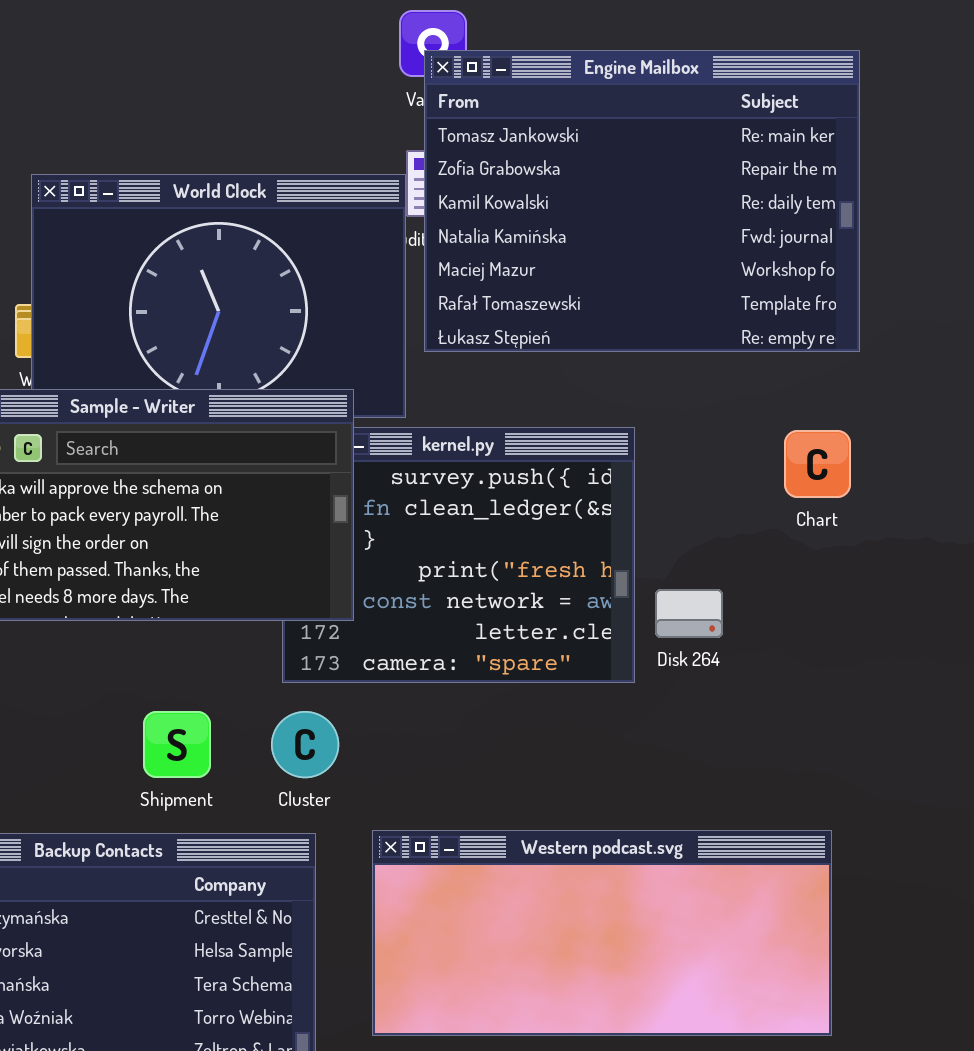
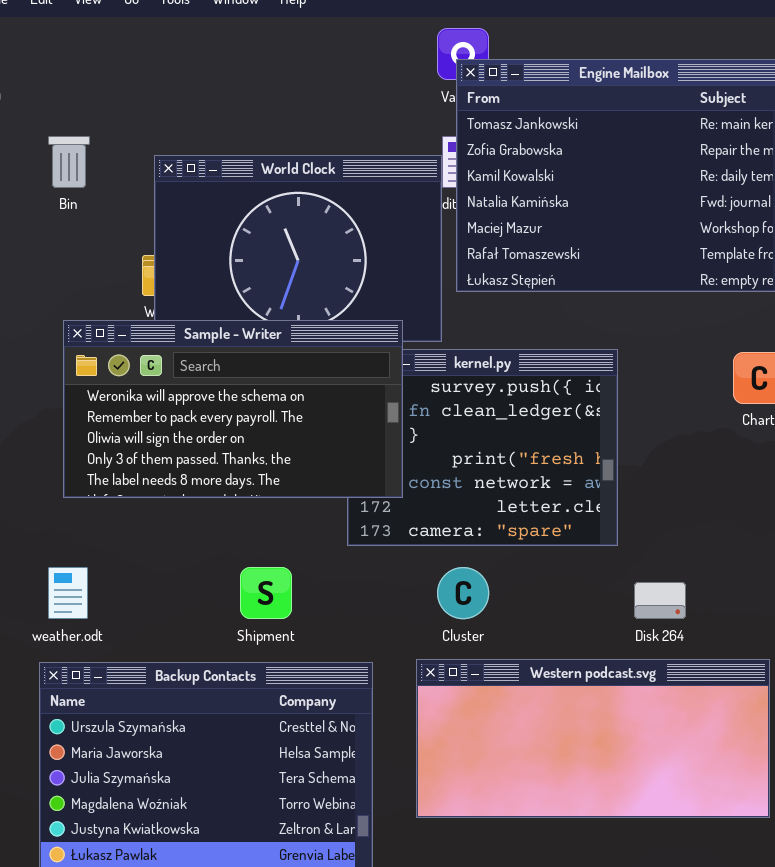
Disk 264: [655,589,723,638] -> [634,582,686,619], moved
Cluster: [271,711,339,778] -> [437,567,489,619], moved

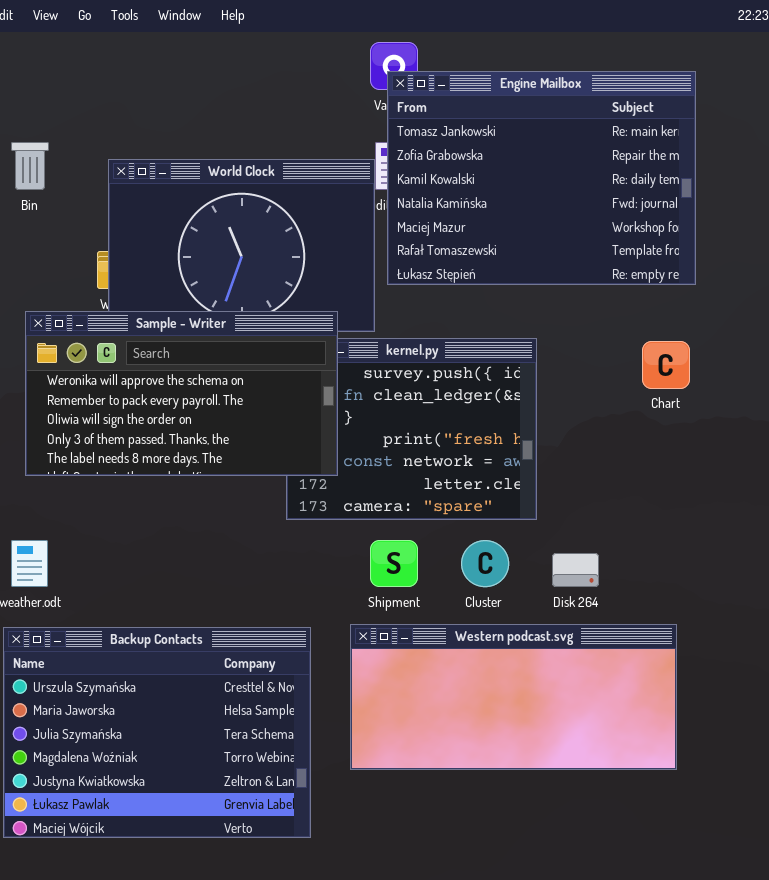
Shipment: [240,567,292,619] -> [370,540,418,587], moved
Cluster: [437,567,489,619] -> [461,540,509,587], moved

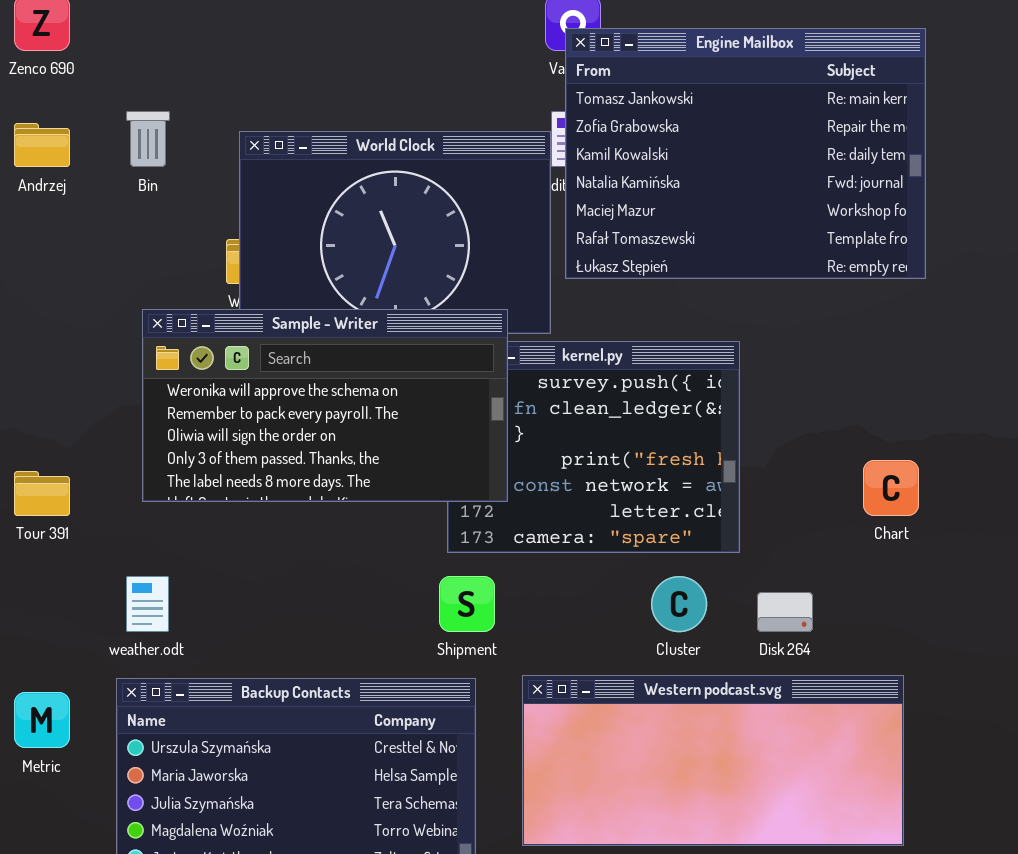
Chart: [642,341,690,389] -> [863,460,919,516], moved
Shipment: [370,540,418,587] -> [439,576,495,632], moved

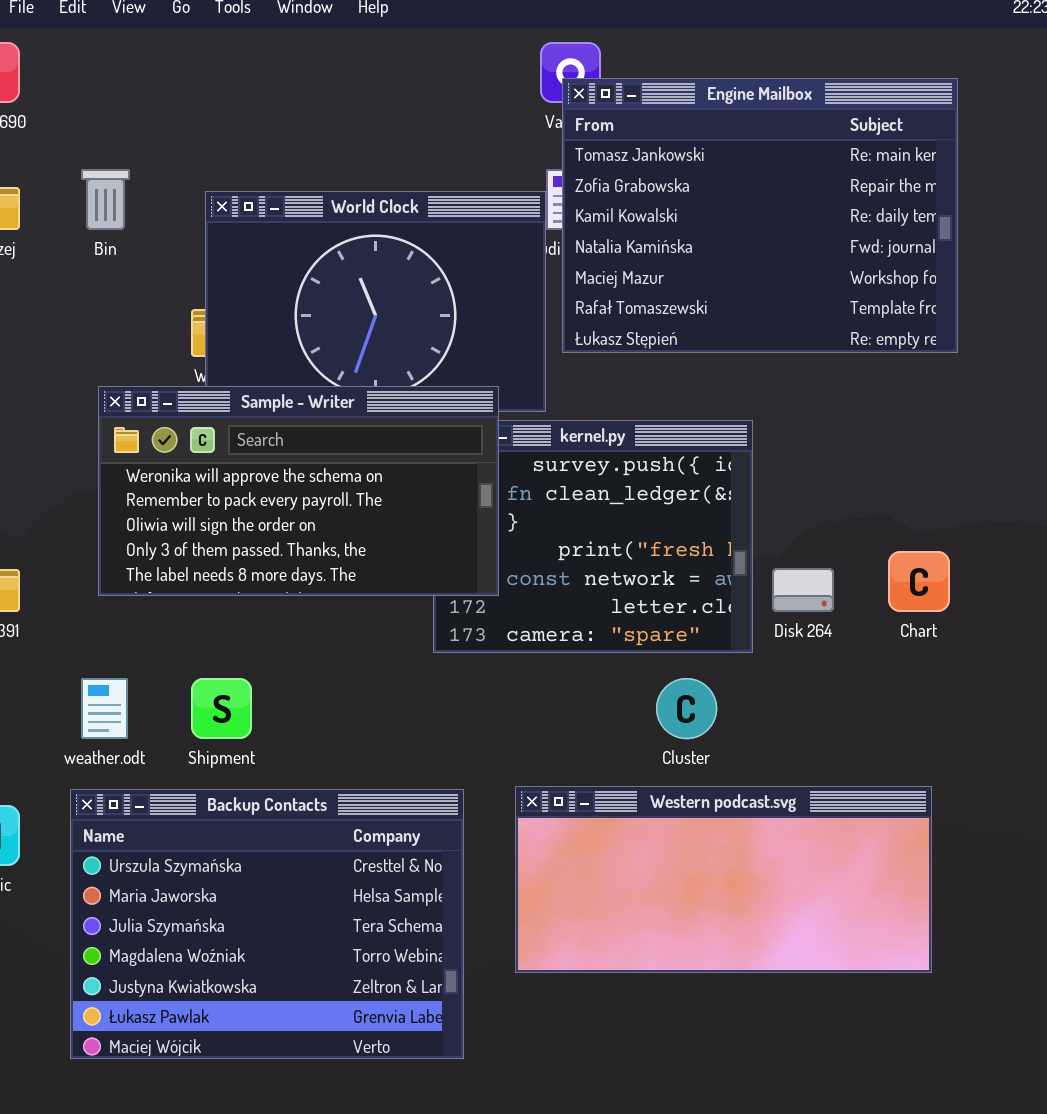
Shipment: [439,576,495,632] -> [191,678,252,739], moved
Disk 264: [757,592,813,632] -> [772,568,834,612], moved

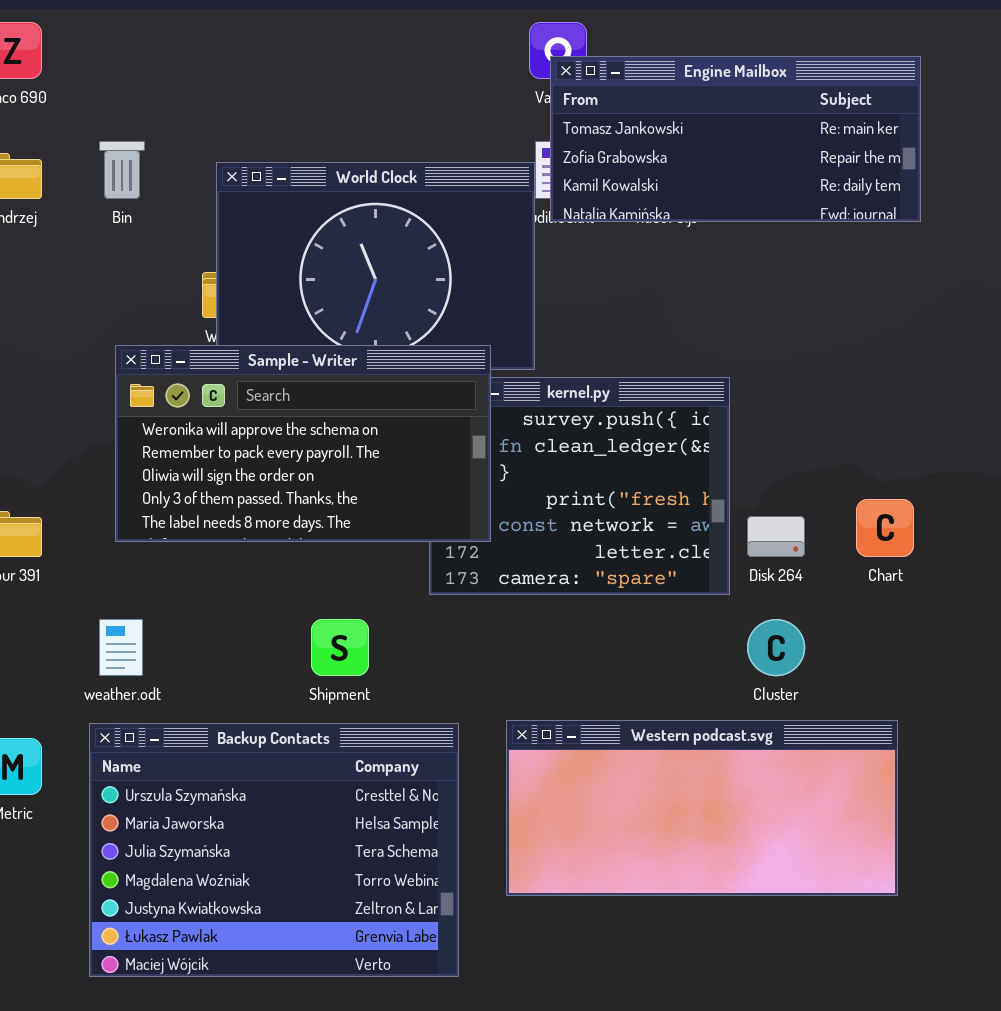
Engine Mailbox: [562,78,958,353] -> [550,56,921,222], resized
Shipment: [191,678,252,739] -> [311,619,369,676], moved
Cluster: [656,678,717,739] -> [747,619,805,676], moved

